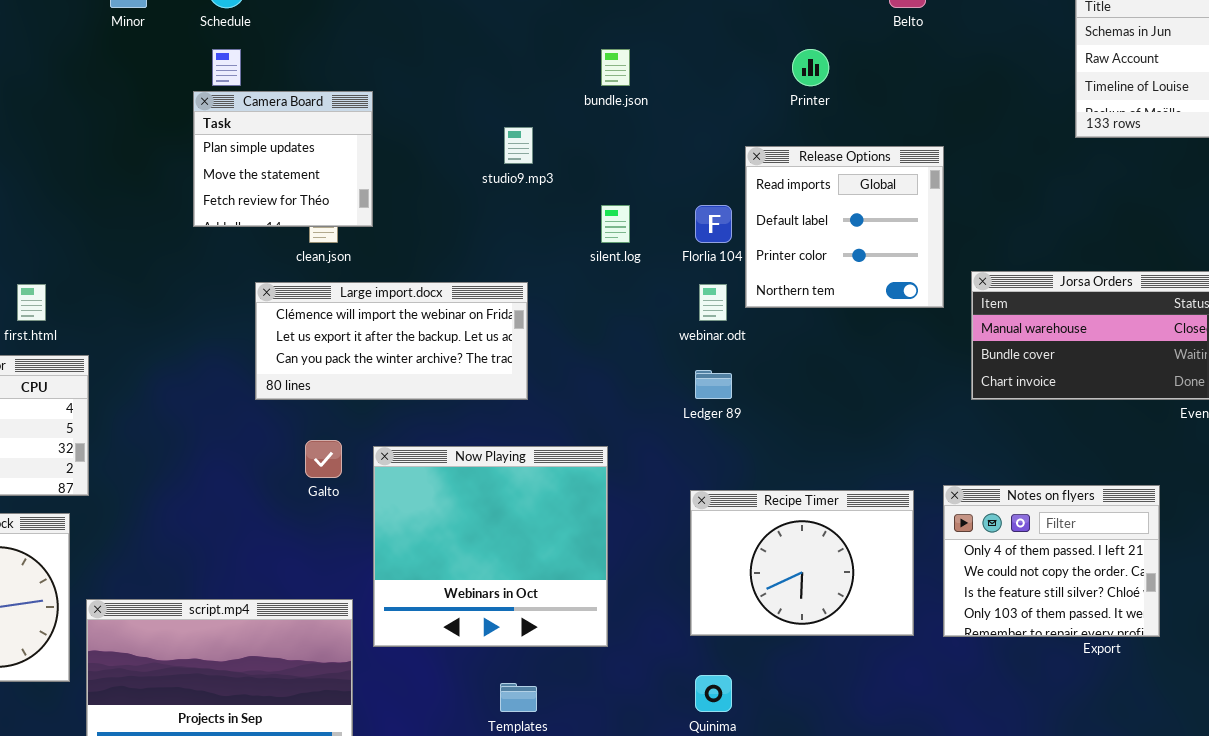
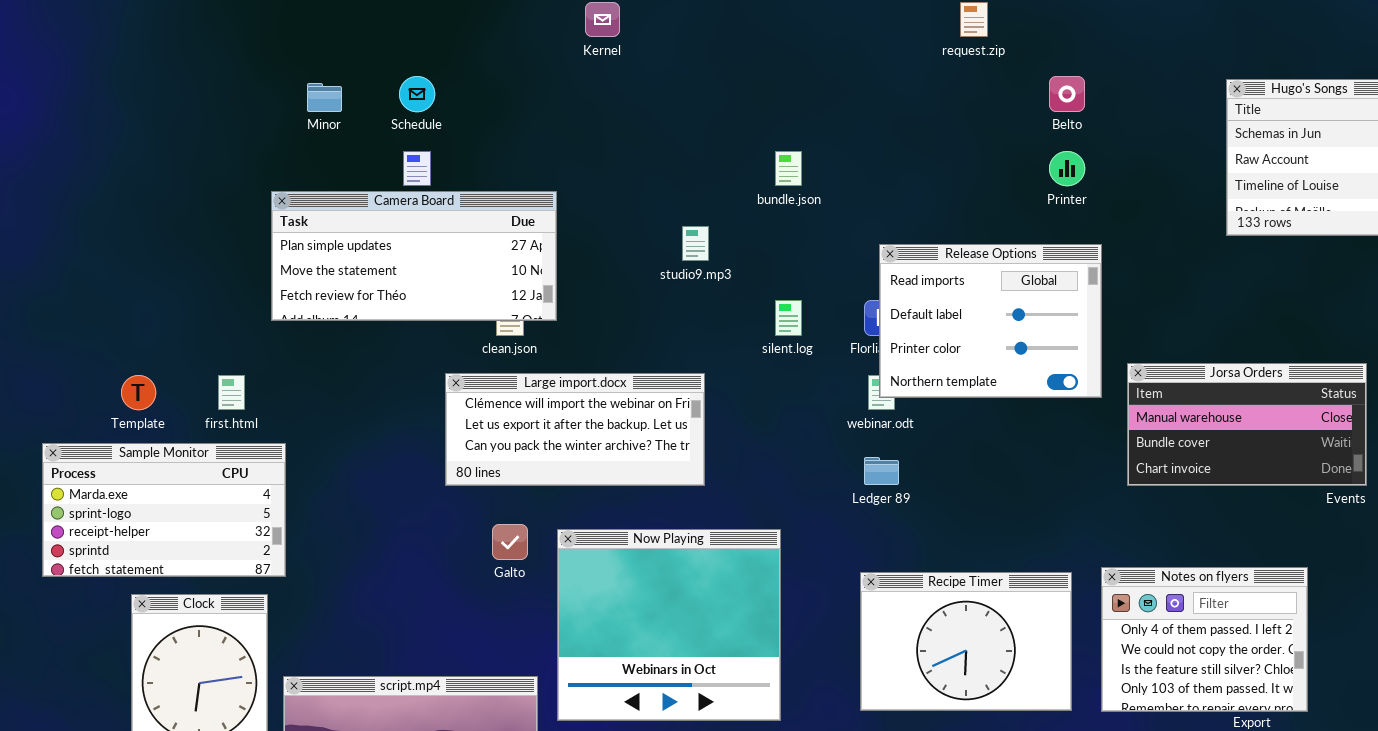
Printer: [792,49,829,86] -> [1049,151,1085,186], moved
Camera Board: [193,91,373,227] -> [271,191,557,321], resized
Release Options: [745,146,944,308] -> [879,244,1102,398], resized

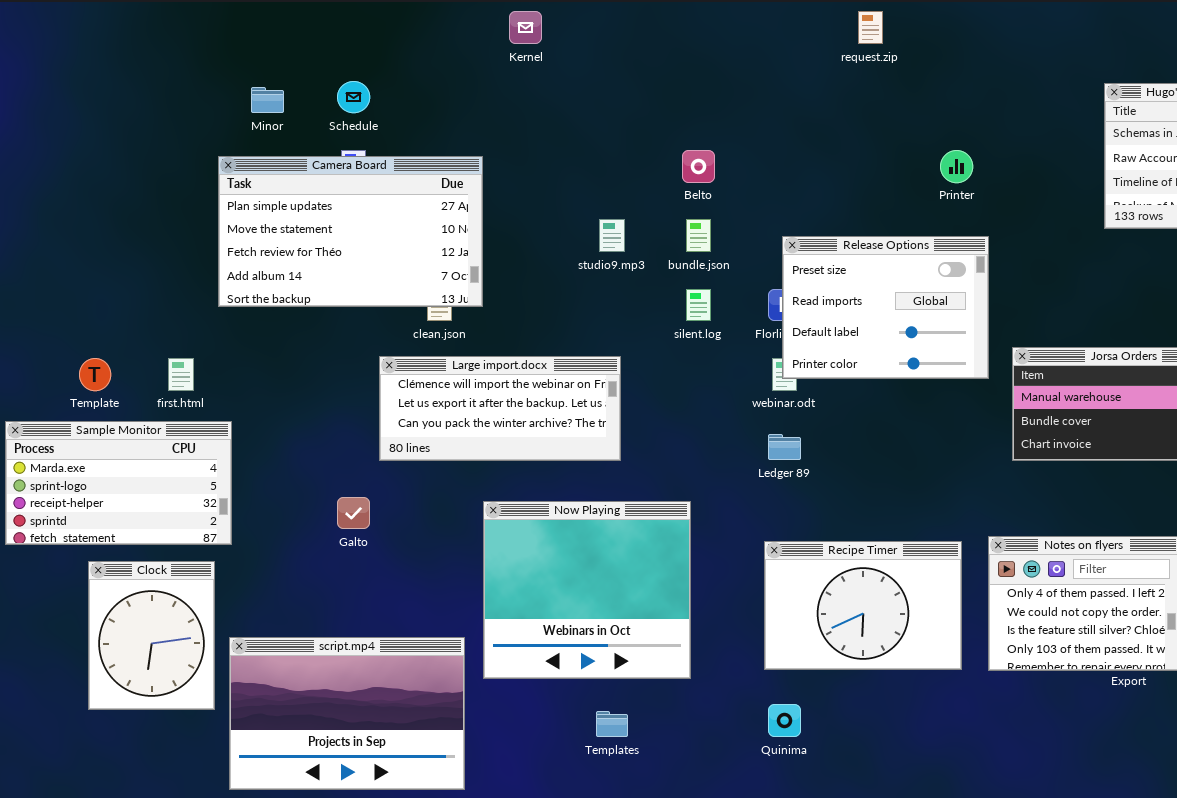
Belto: [1049,76,1085,112] -> [682,150,715,183], moved
bundle.json: [775,151,802,186] -> [686,219,711,252], moved
Camera Board: [271,191,557,321] -> [218,156,483,307], resized
Release Options: [879,244,1102,398] -> [782,236,989,379], scrolled up 1 row
Galto: [492,524,528,560] -> [337,497,370,529], moved

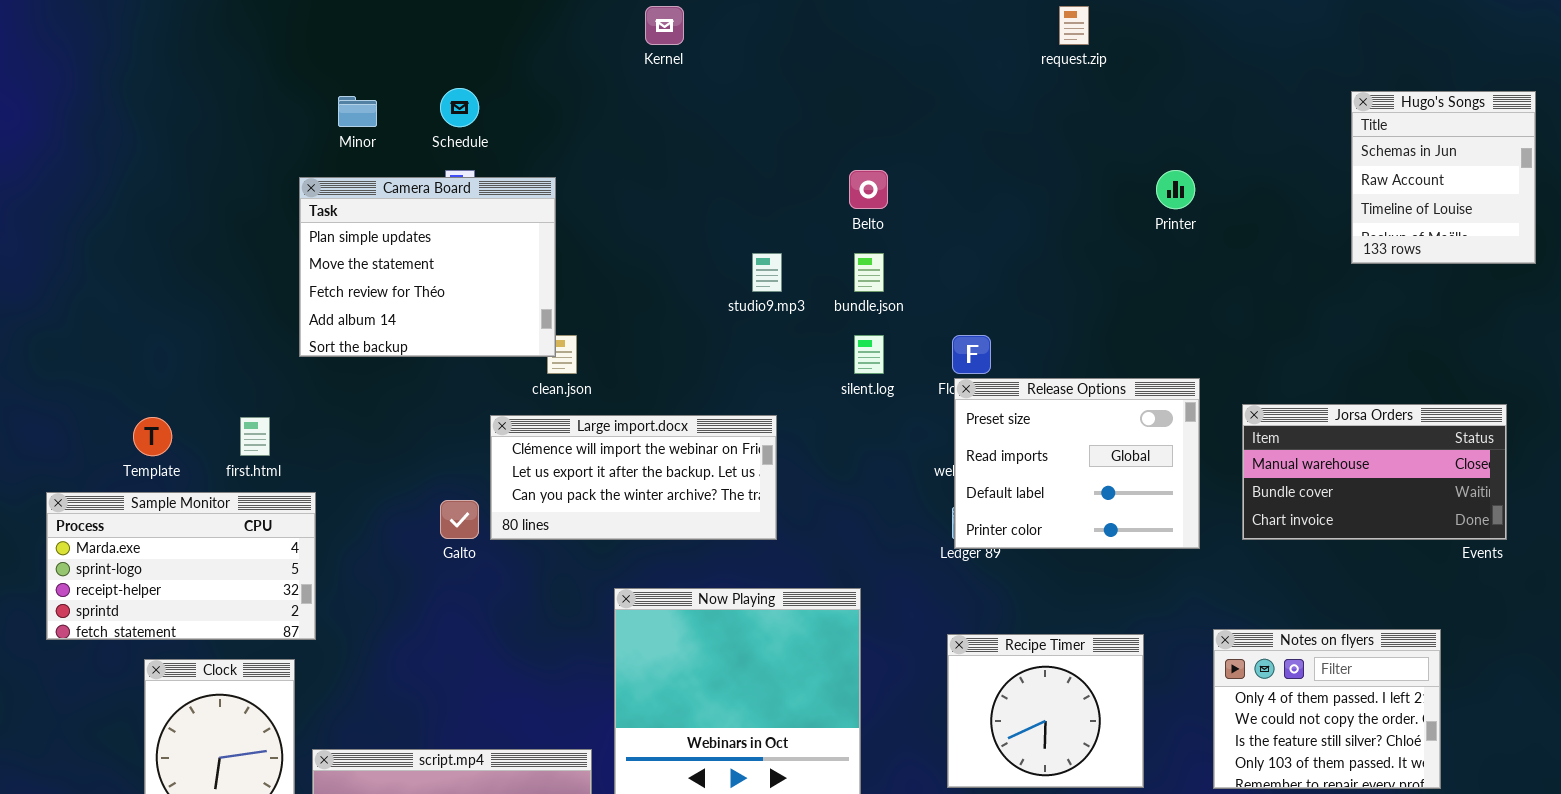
Camera Board: [218,156,483,307] -> [299,177,556,357], resized
Release Options: [782,236,989,379] -> [954,378,1200,549], moved
Galto: [337,497,370,529] -> [440,500,479,539], moved
Recipe Timer: [764,541,962,670] -> [947,634,1144,788], resized

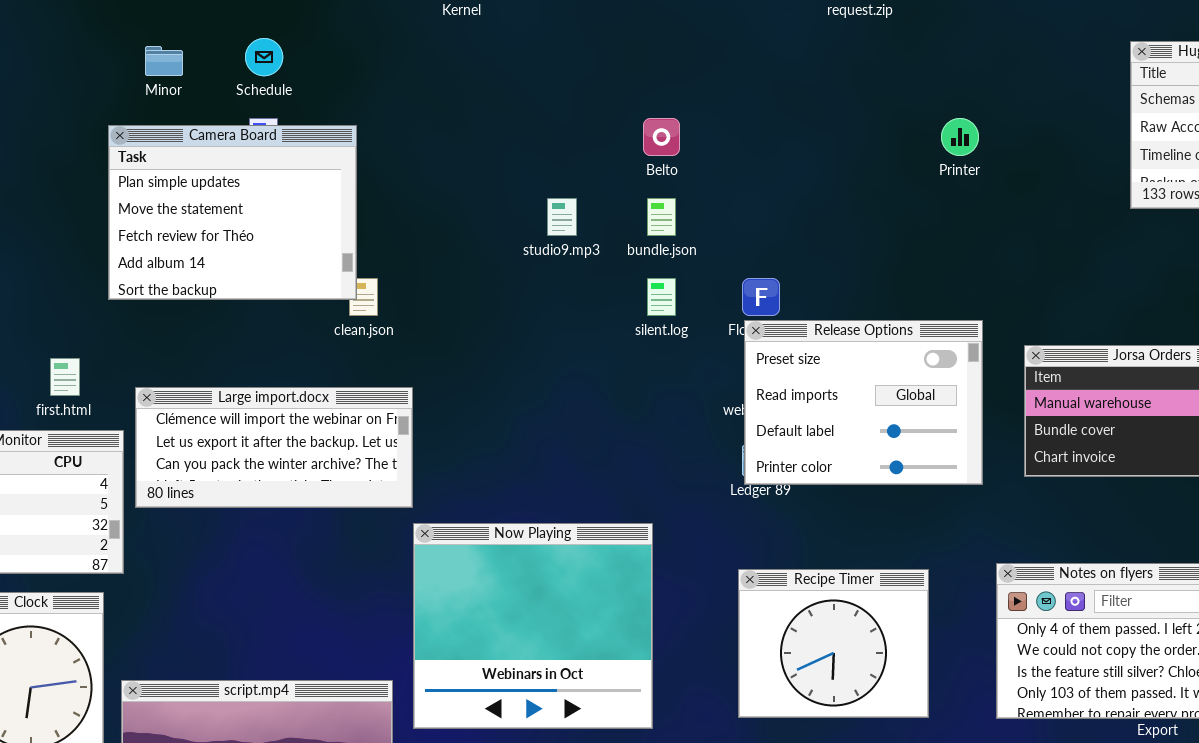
Large import.docx: [490,415,777,540] -> [135,387,413,508], moved

